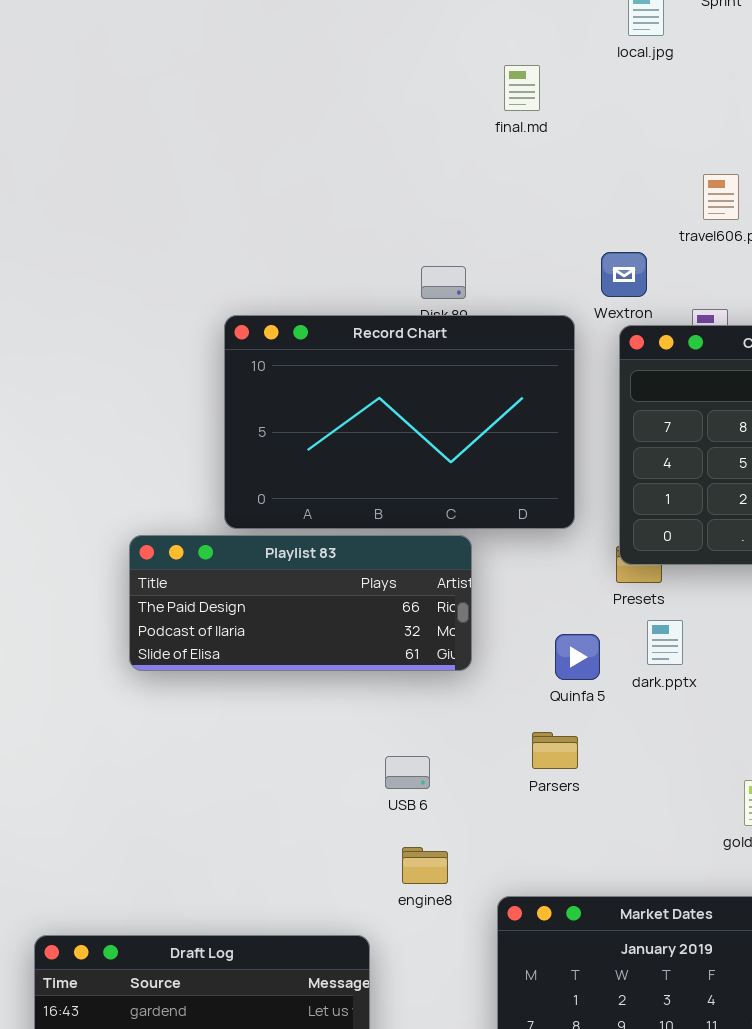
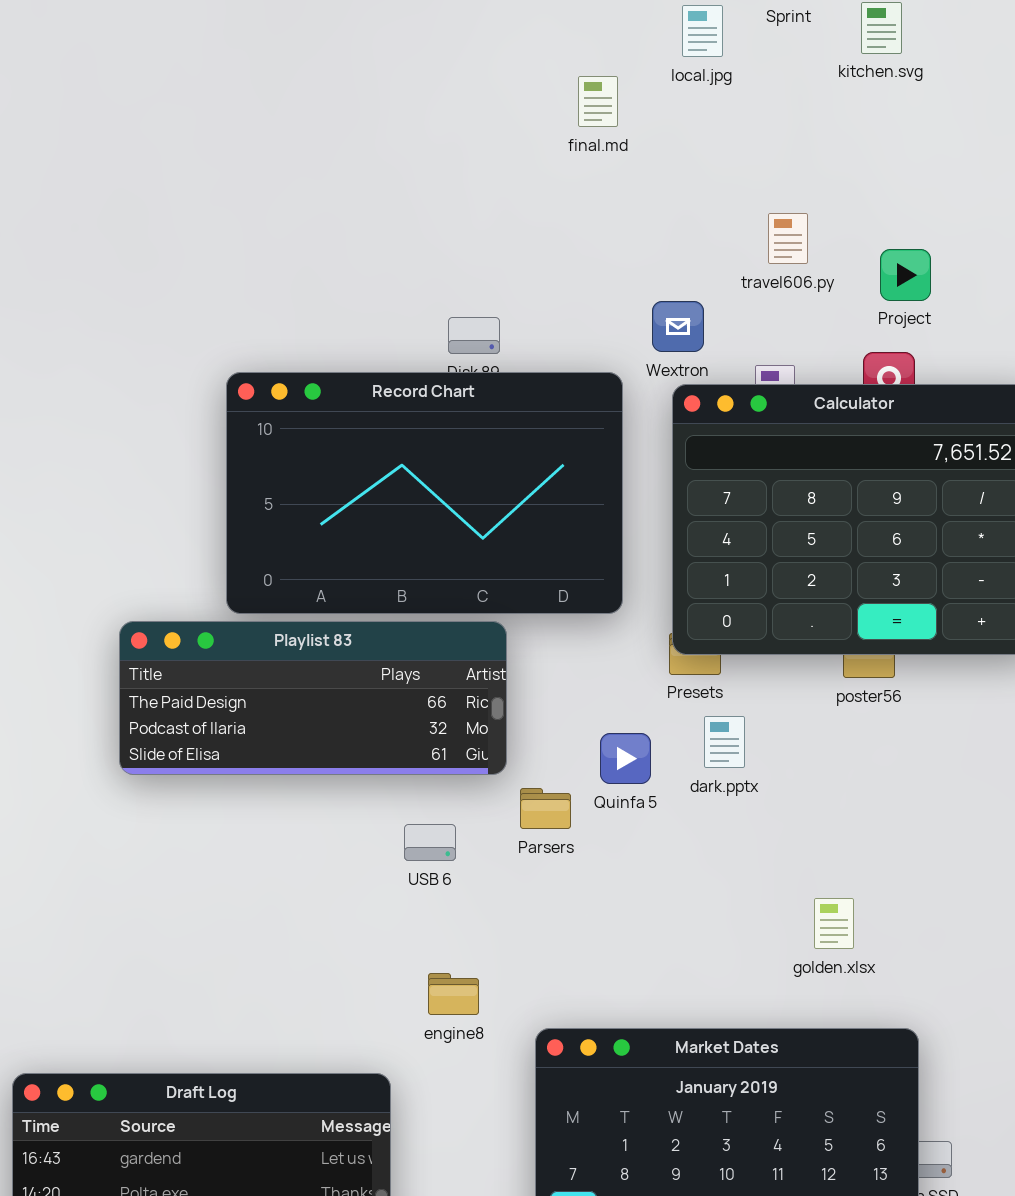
final.md: [504,65,540,111] -> [578,76,618,127], moved
Parsers: [532,732,578,769] -> [520,788,571,829], moved
USB 6: [385,756,430,789] -> [404,824,456,861], moved

